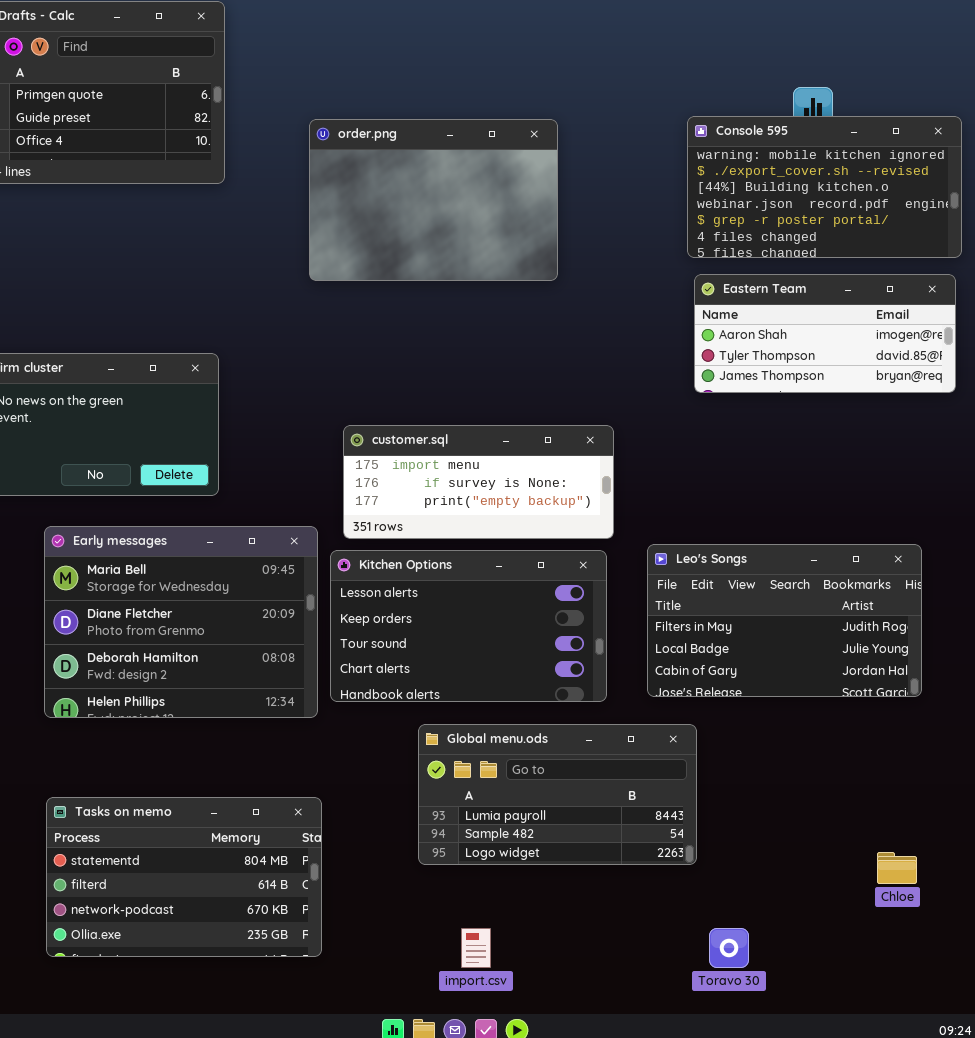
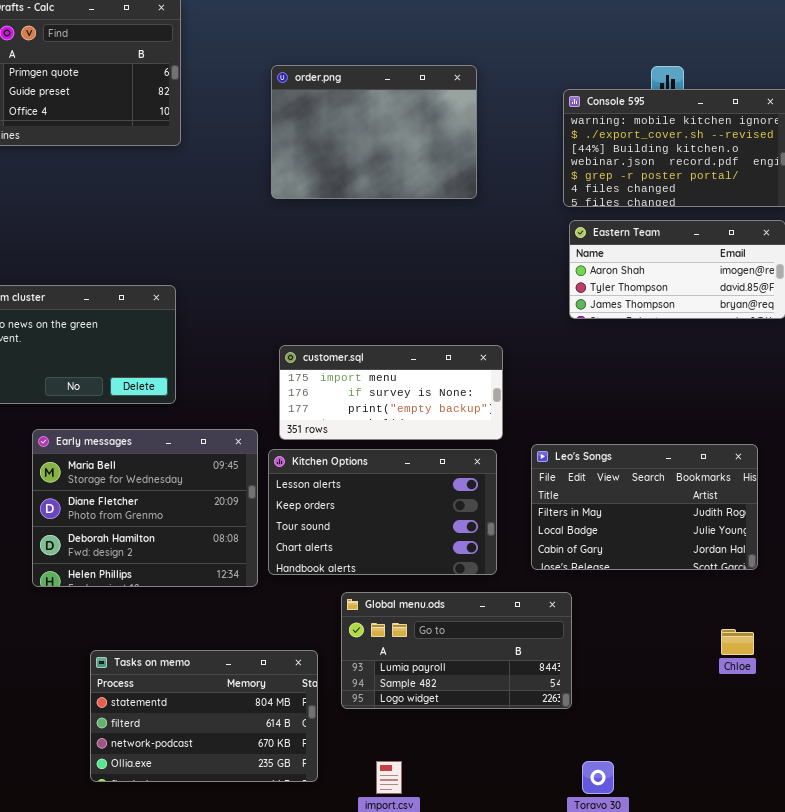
order.png: [309,119,558,281] -> [271,65,477,199], moved
Tasks on memo: [46,797,322,957] -> [90,650,318,782], moved
Chloe: [877,852,917,884] -> [721,629,754,655], moved

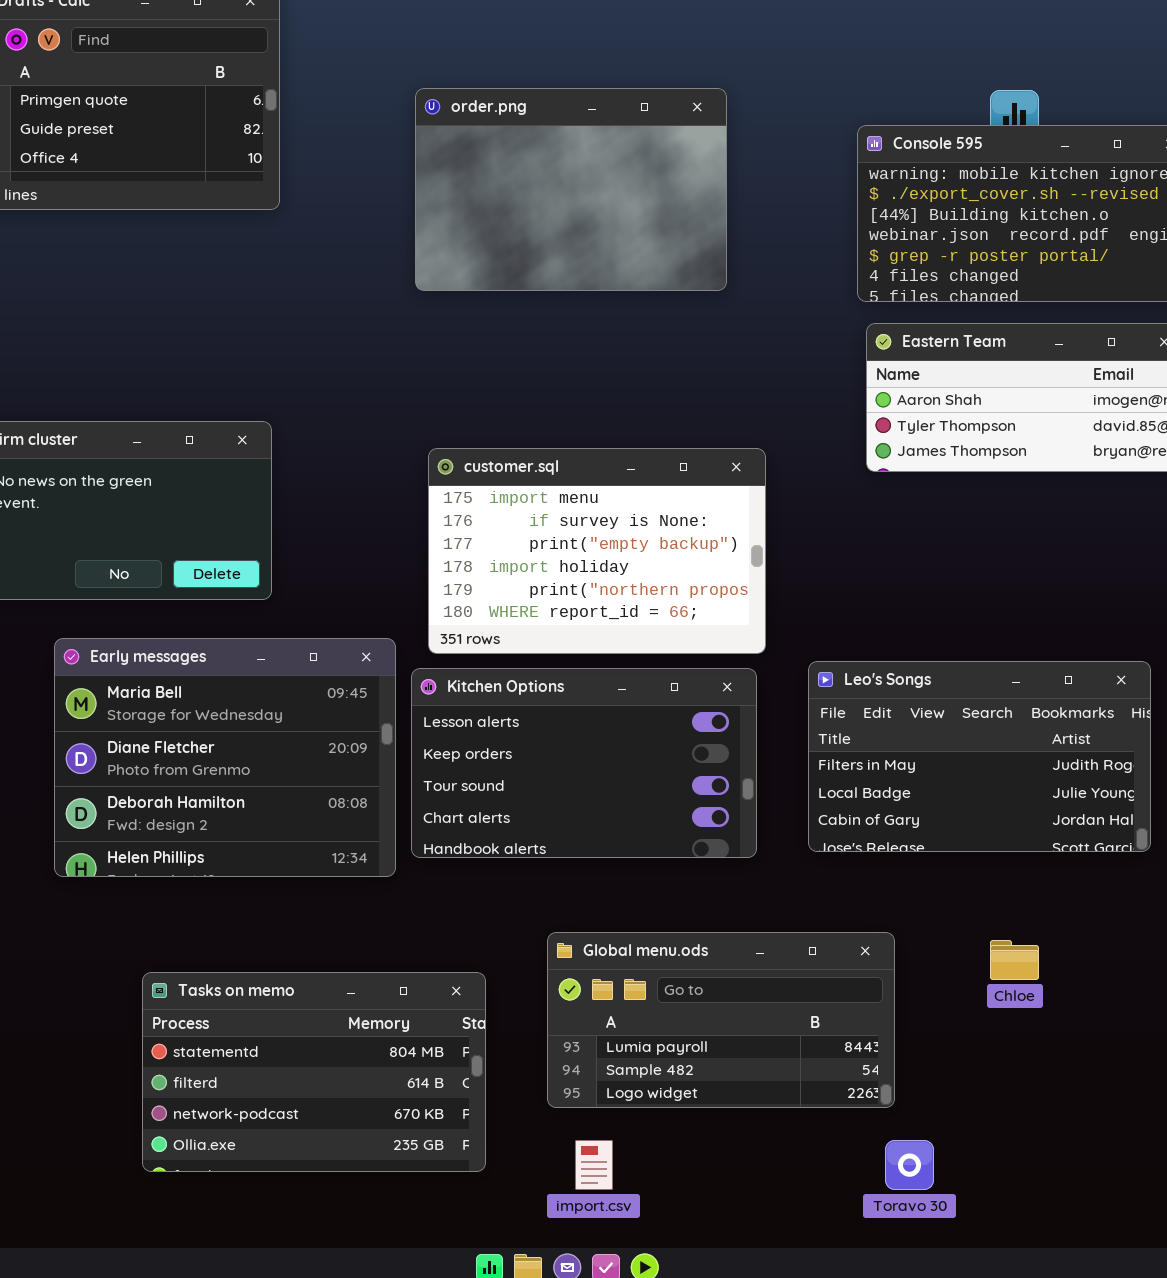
customer.sql: [279,345,503,440] -> [428,448,766,654], resized
Global menu.ods: [341,592,572,709] -> [547,932,895,1108], moved
Chloe: [721,629,754,655] -> [990,940,1039,980], moved

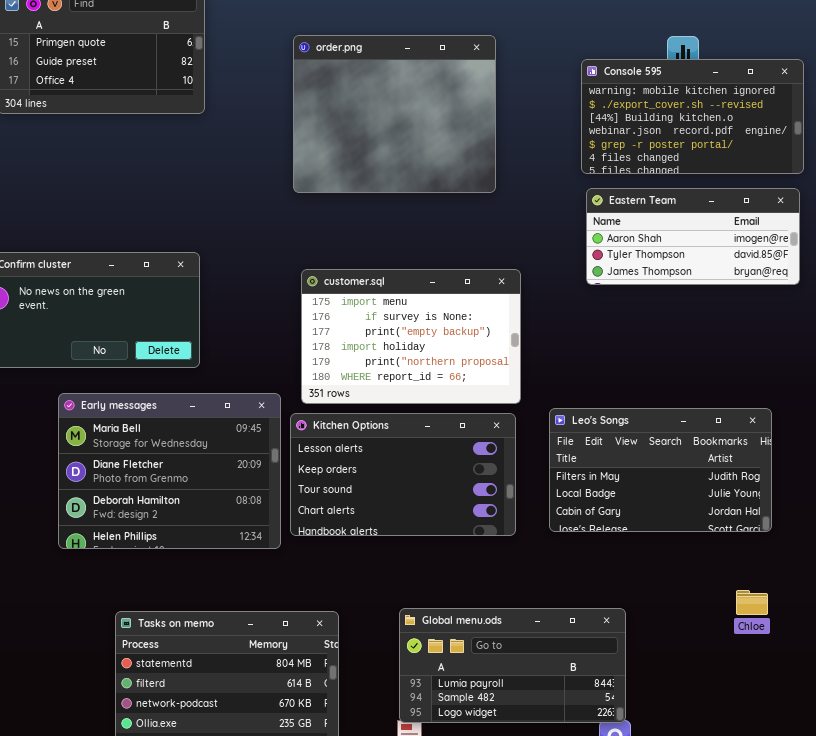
order.png: [415,88,727,291] -> [293,35,496,193], resized
Global menu.ods: [547,932,895,1108] -> [399,608,626,723], moved
Chloe: [990,940,1039,980] -> [736,590,768,615], moved

